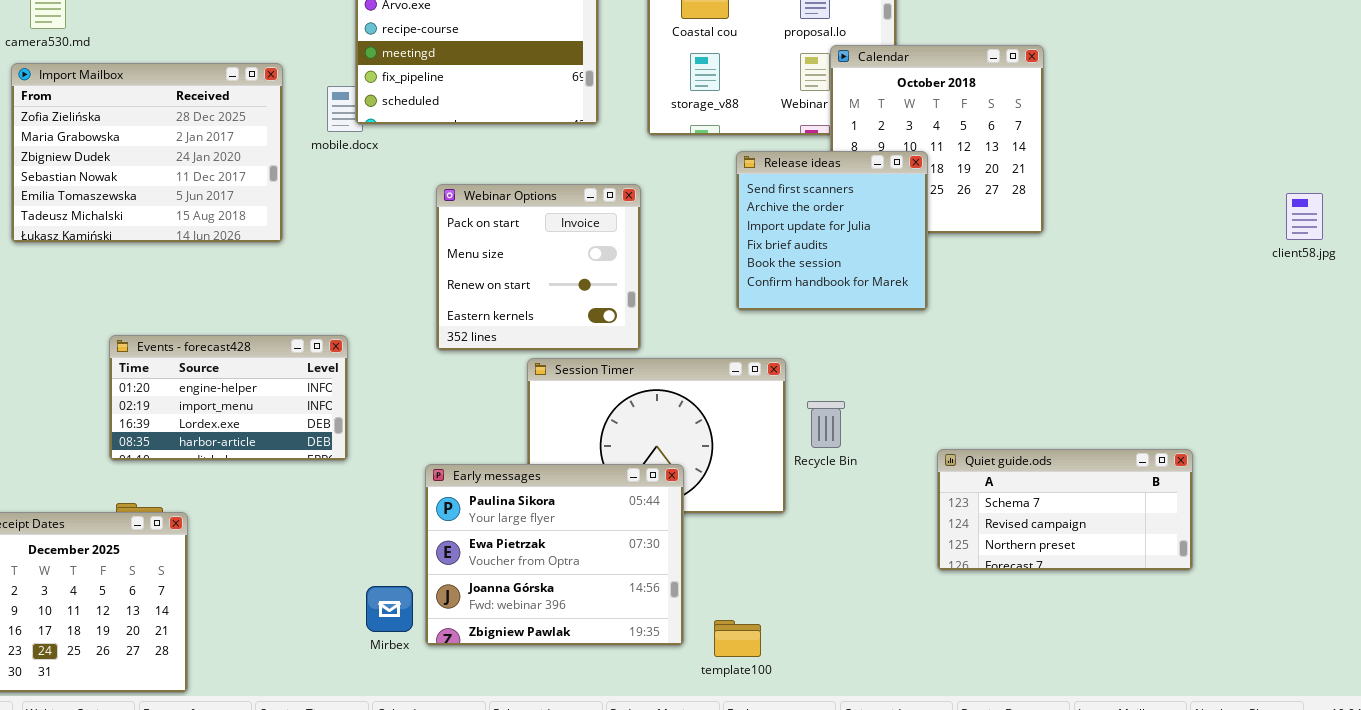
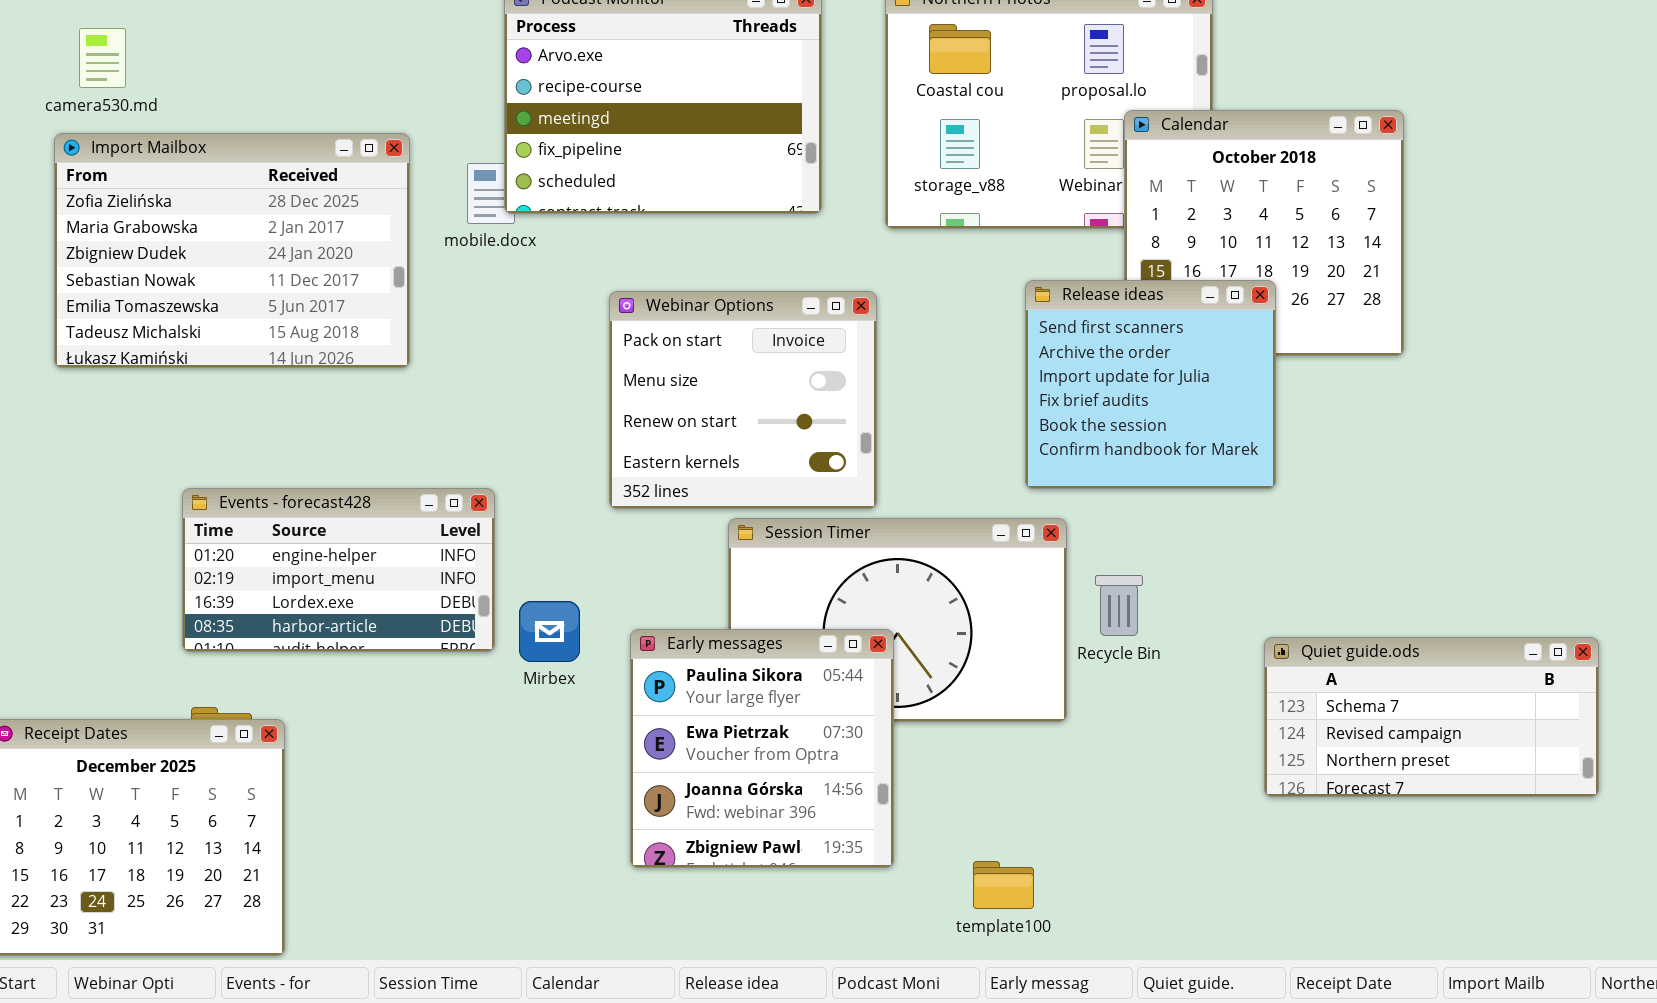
Release ideas: [736,151,928,311] -> [1025,280,1276,489], moved
Early messages: [425,464,684,646] -> [630,629,894,868], moved, resized
Mirbex: [366,586,413,632] -> [519,601,580,662], moved

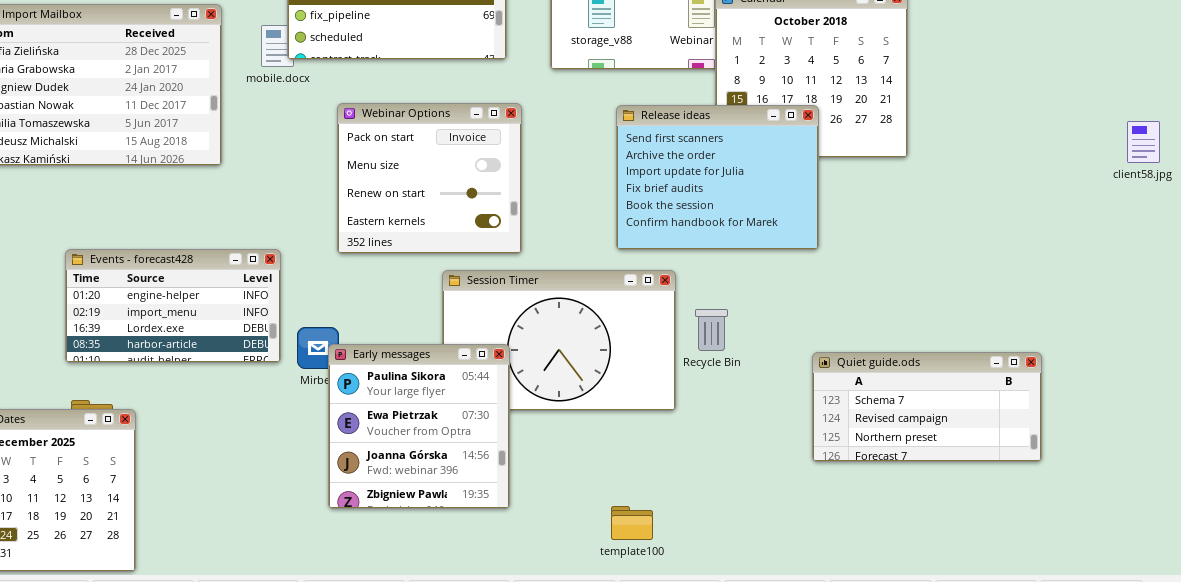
Release ideas: [1025,280,1276,489] -> [616,105,819,250], resized
Webinar Options: [609,291,877,509] -> [337,103,522,254], moved
Early messages: [630,629,894,868] -> [328,344,510,509], moved

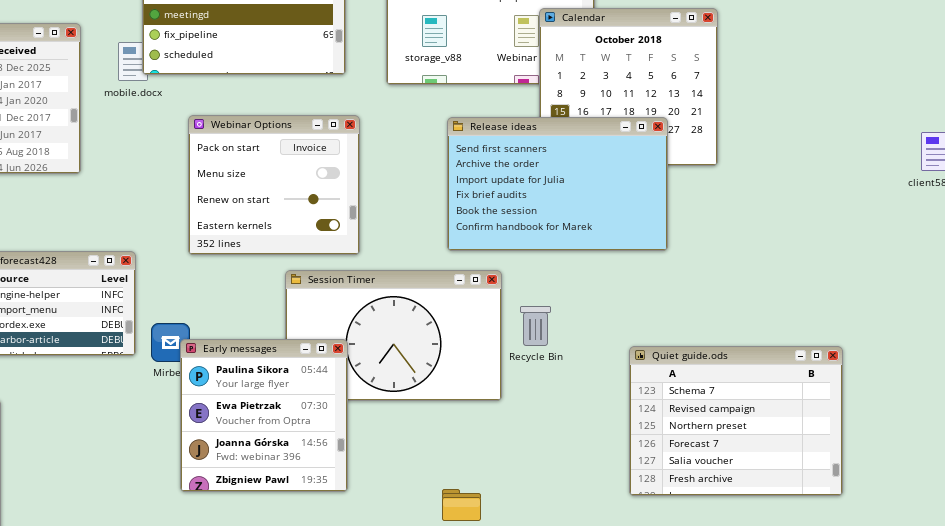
Release ideas: [616,105,819,250] -> [447,117,668,251], resized
Quiet guide.ods: [812,352,1042,462] -> [629,346,843,496], resized

